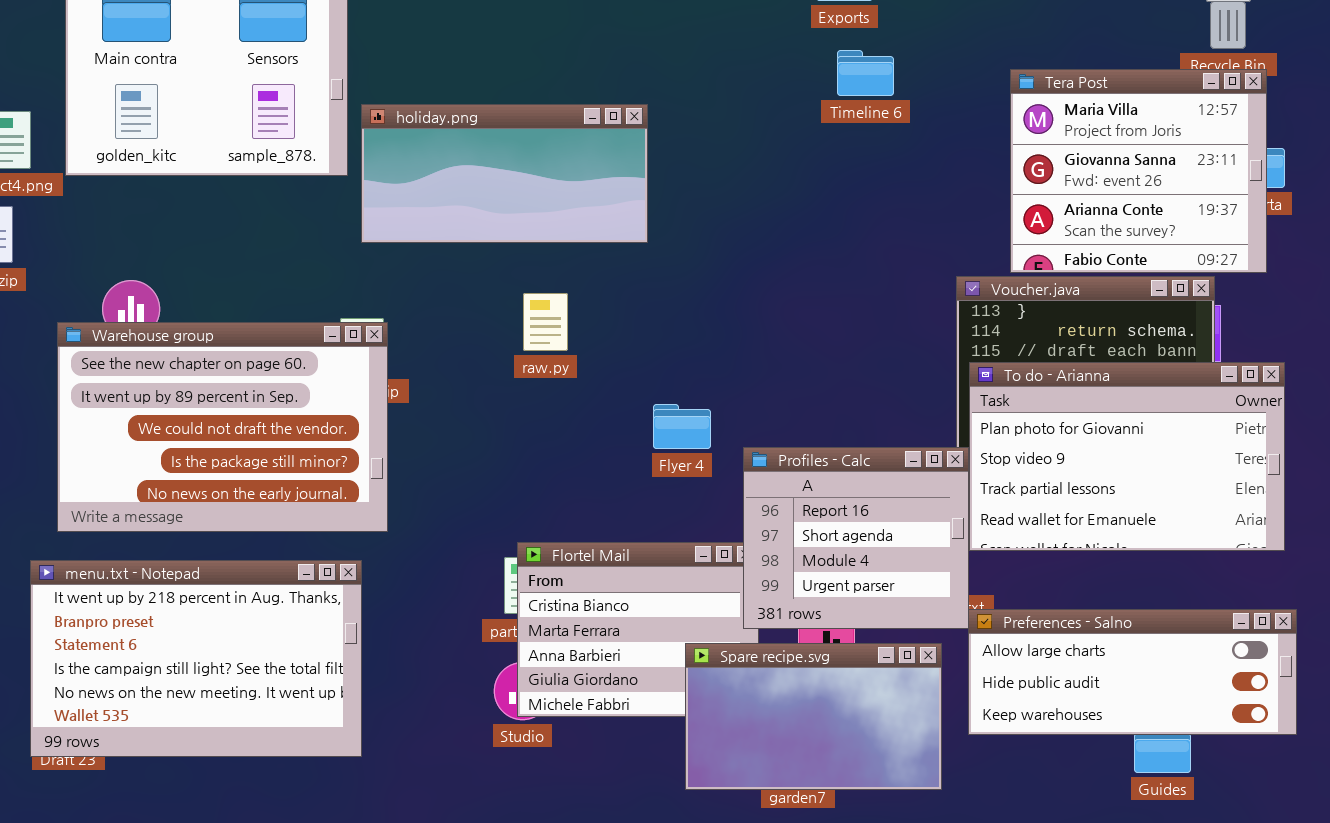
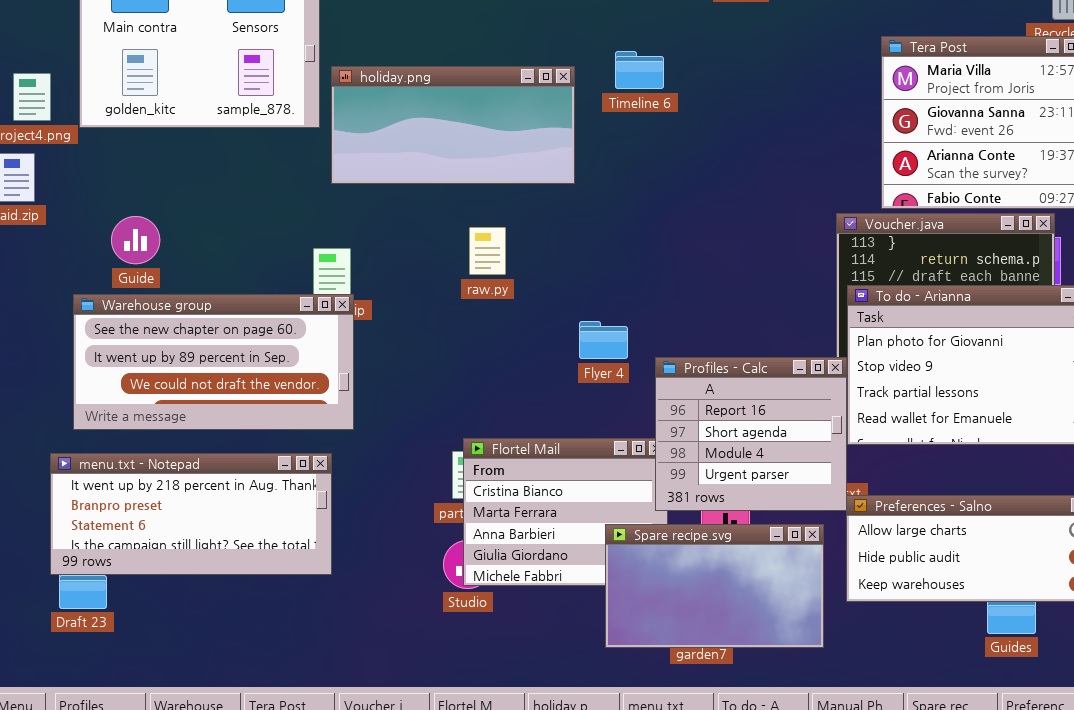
Timeline 6: [837,50,894,96] -> [615,51,664,89], moved
Warehouse group: [57,322,388,532] -> [73,294,354,430], resized
menu.txt - Notepad: [30,560,362,757] -> [50,453,332,575], resized

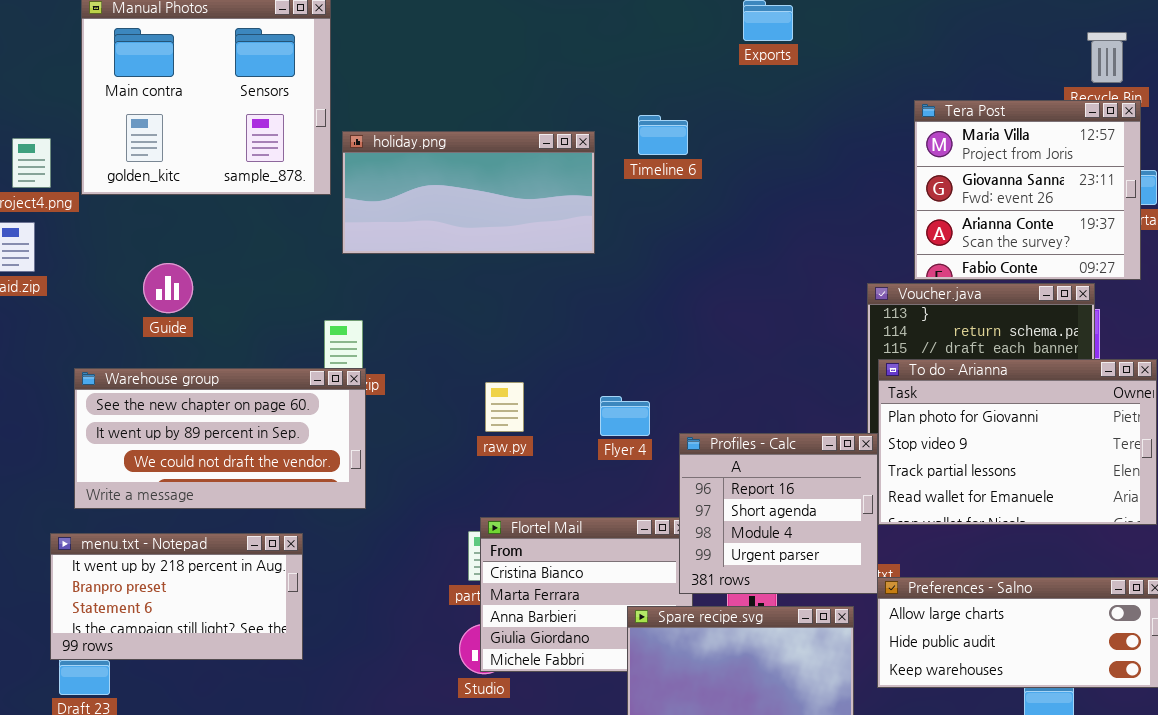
Guide: [111,216,160,264] -> [143,263,193,313], moved
raw.py: [469,227,506,275] -> [485,382,524,432], moved
menu.txt - Notepad: [50,453,332,575] -> [50,533,303,660], resized

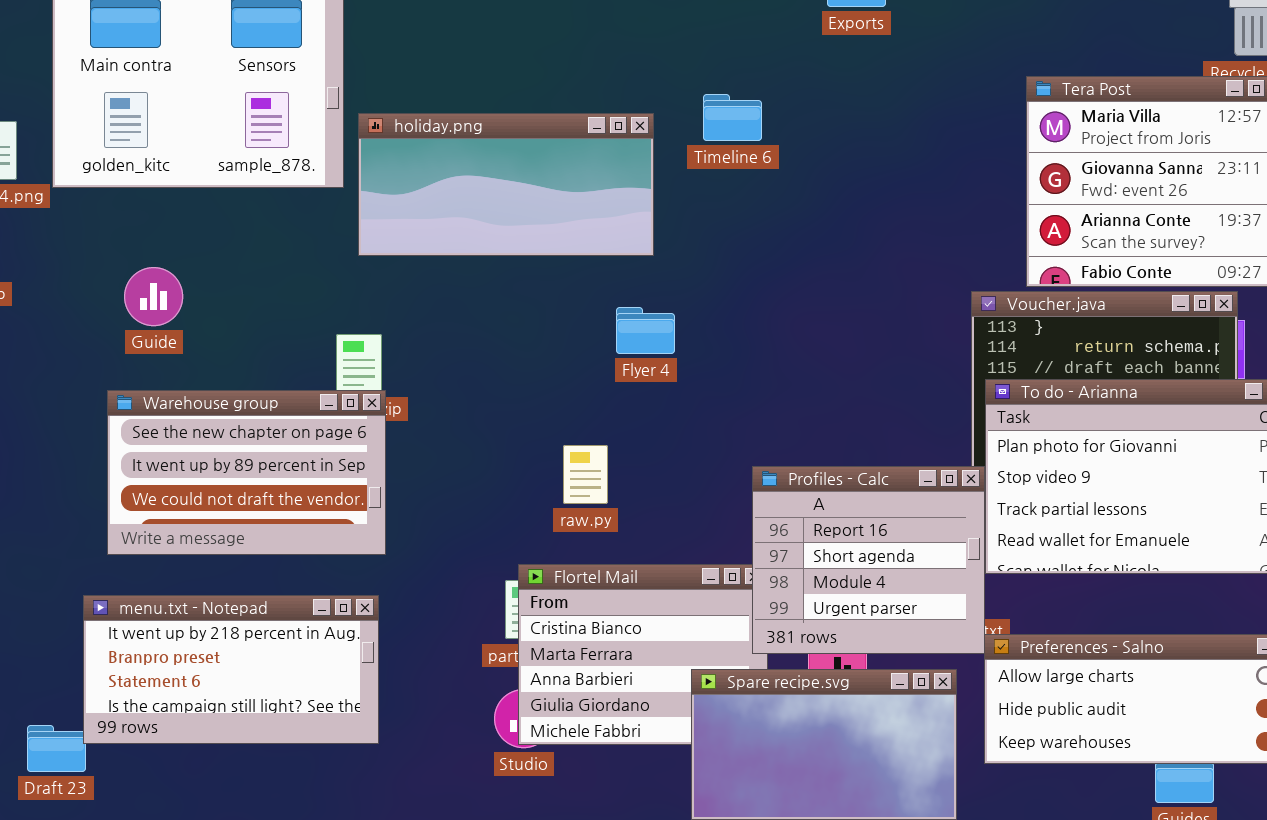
Warehouse group: [74,368,366,509] -> [107,390,386,555], resized
raw.py: [485,382,524,432] -> [563,445,608,504], moved
Flyer 4: [600,396,650,436] -> [616,307,675,354], moved
menu.txt - Notepad: [50,533,303,660] -> [83,595,379,744], moved

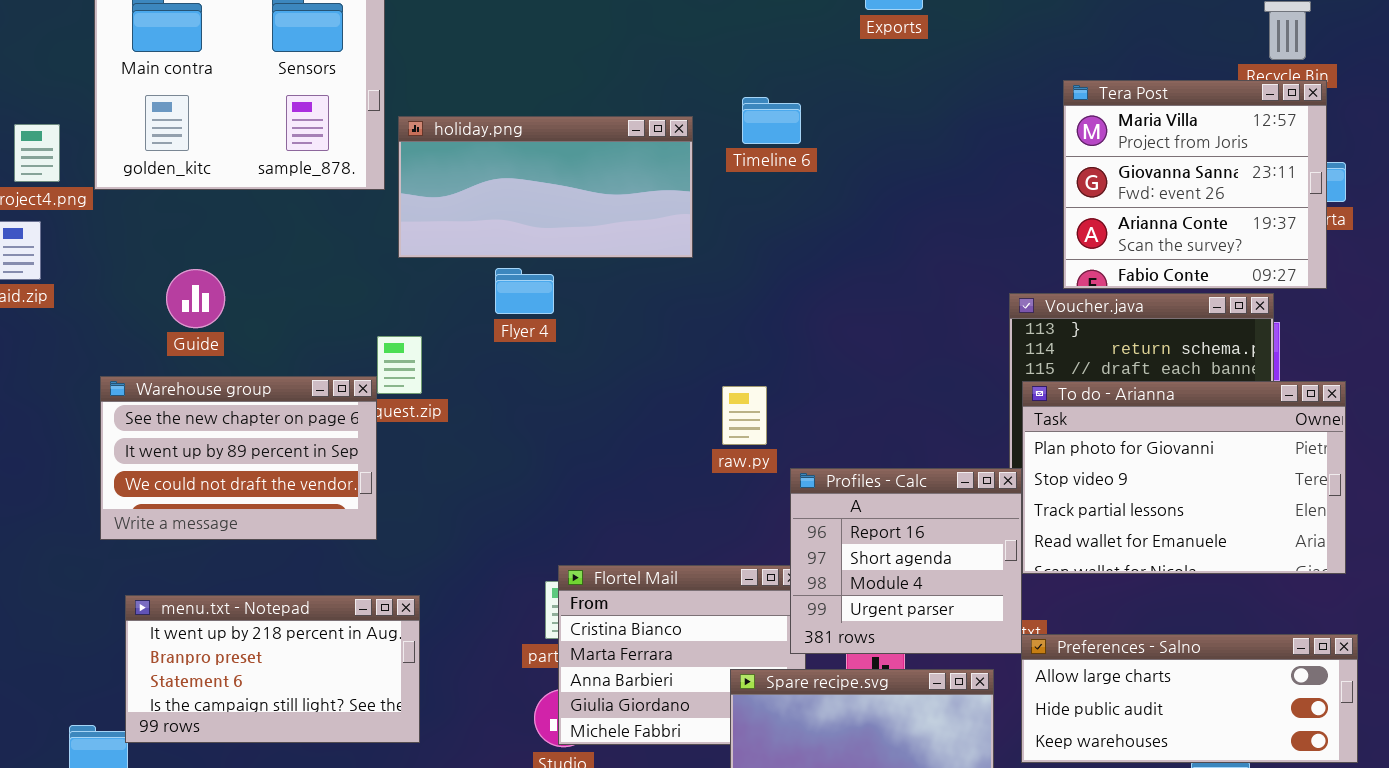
Flyer 4: [616,307,675,354] -> [495,268,554,314], moved
Warehouse group: [107,390,386,555] -> [100,376,377,540], moved
raw.py: [563,445,608,504] -> [722,386,767,445], moved

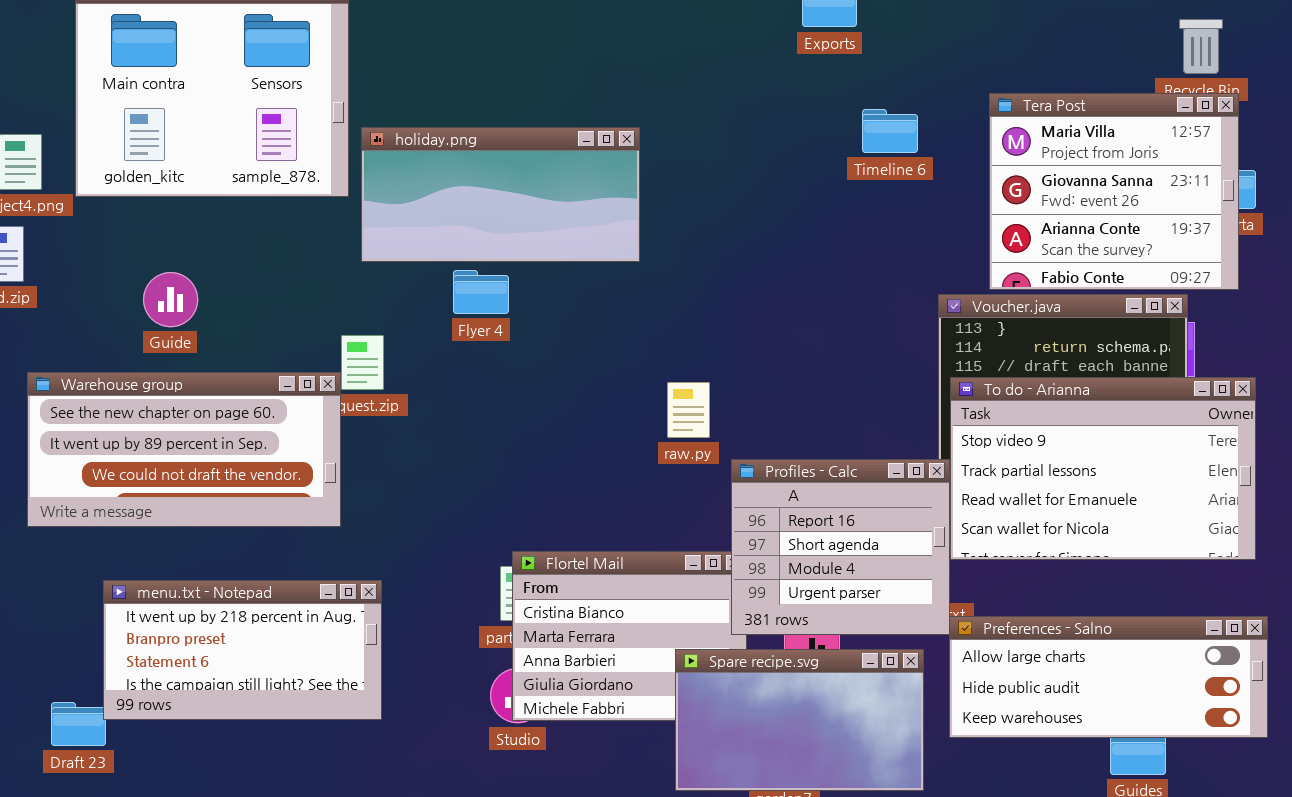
Timeline 6: [742,97,801,144] -> [862,109,918,153], moved
Warehouse group: [100,376,377,540] -> [27,372,341,527], resized
To do - Arianna: [1022,381,1346,574] -> [950,377,1256,560], scrolled down 1 row

